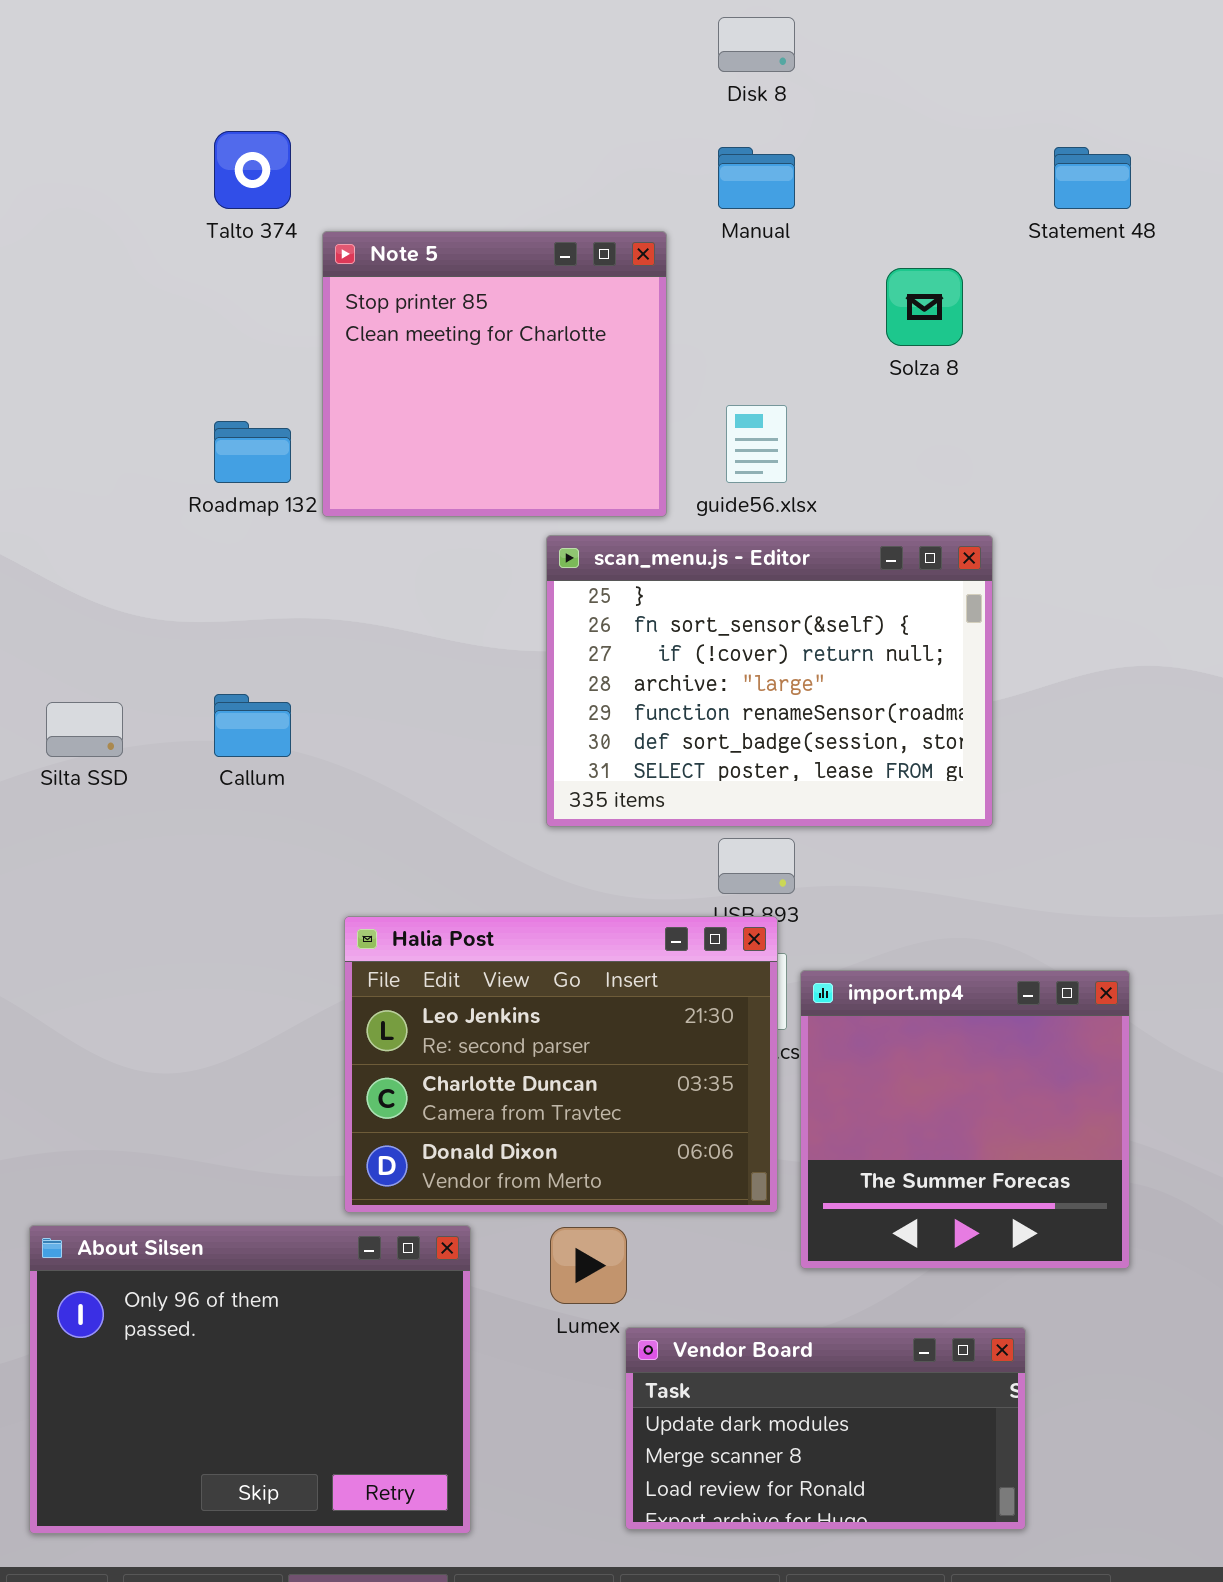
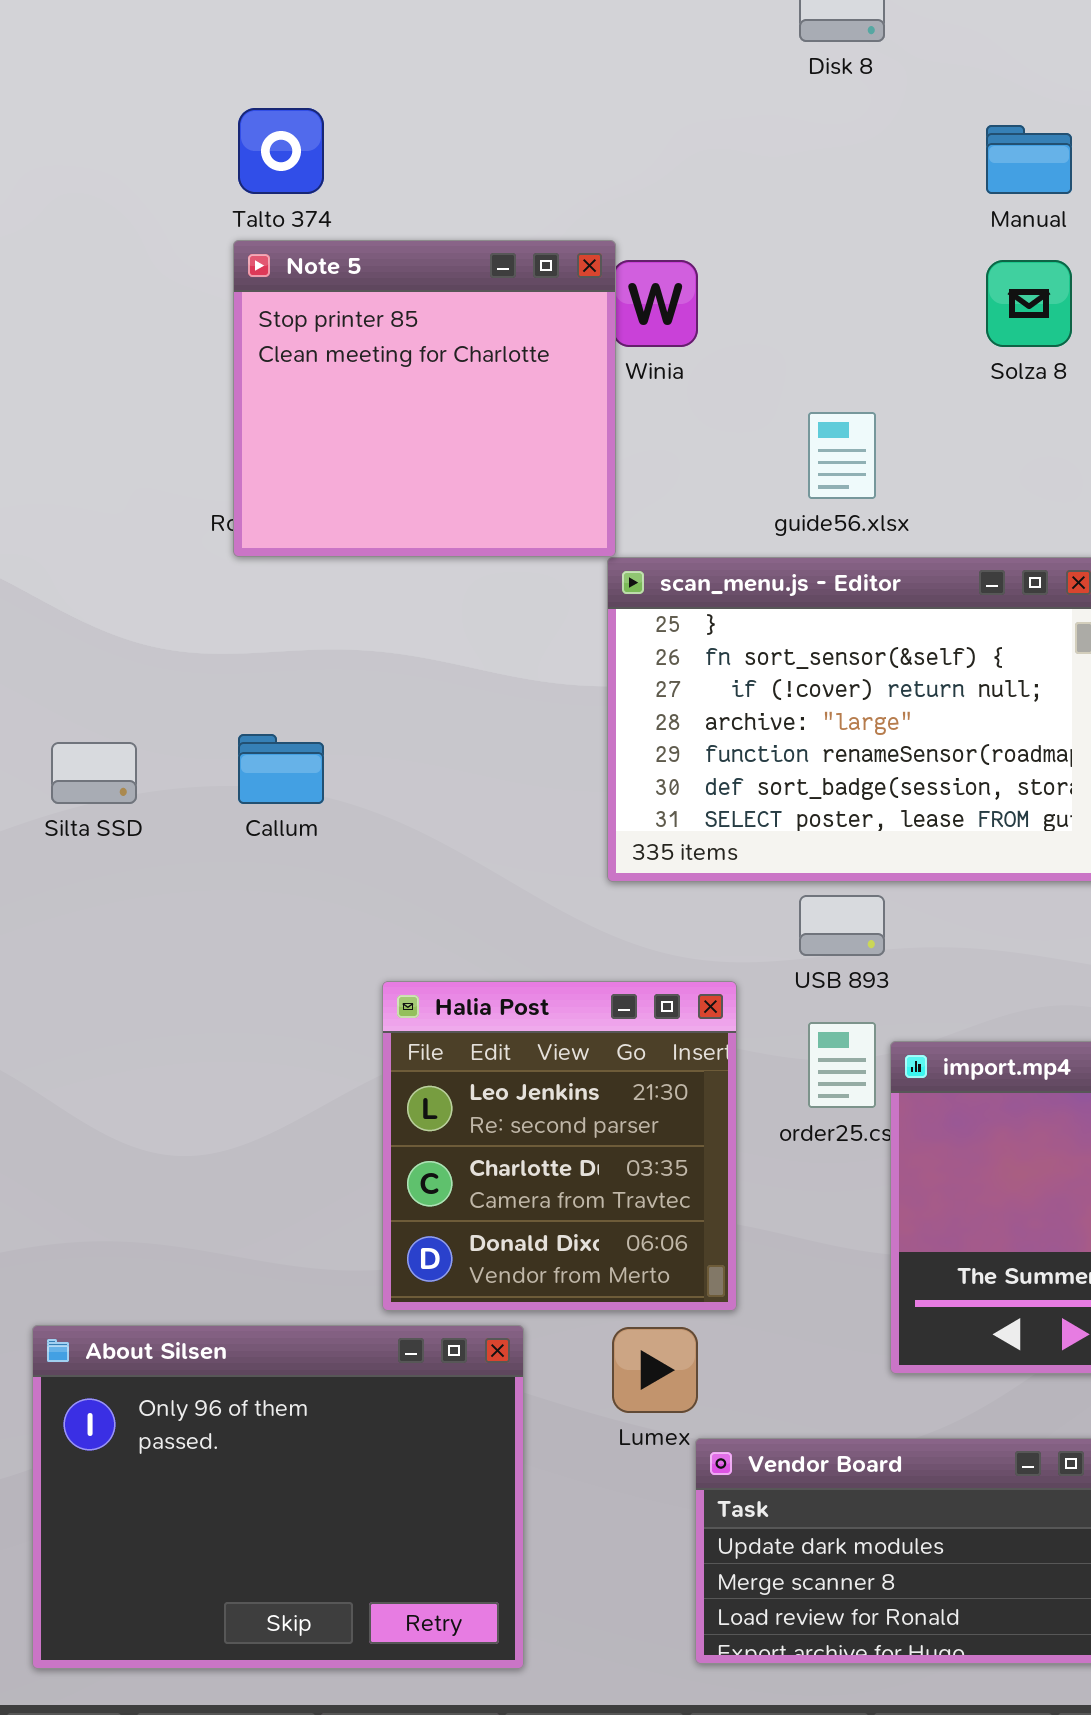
Manual: [718,147,795,209] -> [986,125,1072,194], moved
Note 5: [322,231,667,517] -> [233,240,616,557], moved
Halia Post: [344,916,778,1213] -> [382,981,737,1311], resized

